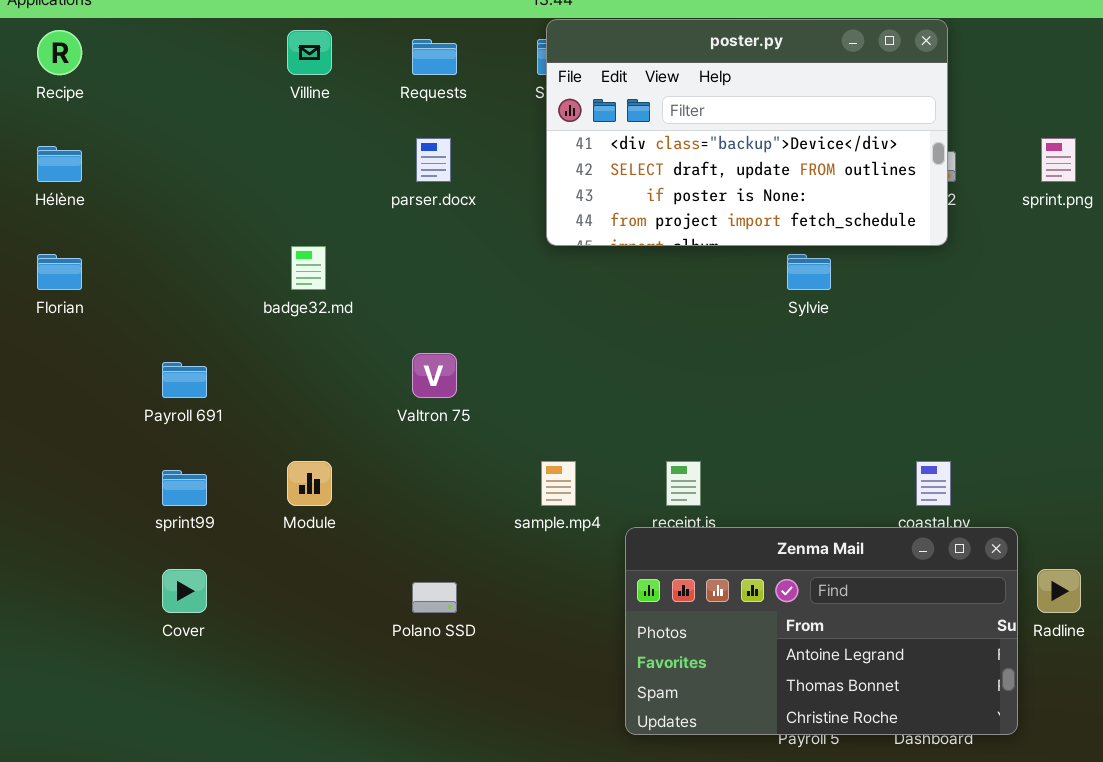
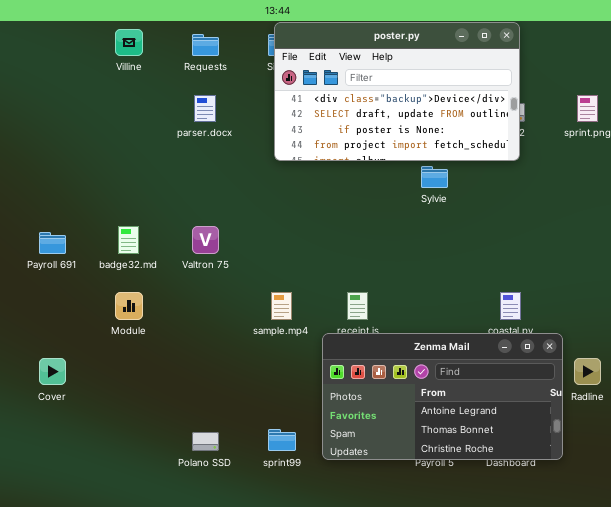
badge32.md: [291,246,326,290] -> [118,226,139,254], moved
sprint99: [162,470,207,506] -> [268,429,296,451], moved
Polano SSD: [412,582,457,613] -> [192,432,219,451], moved

